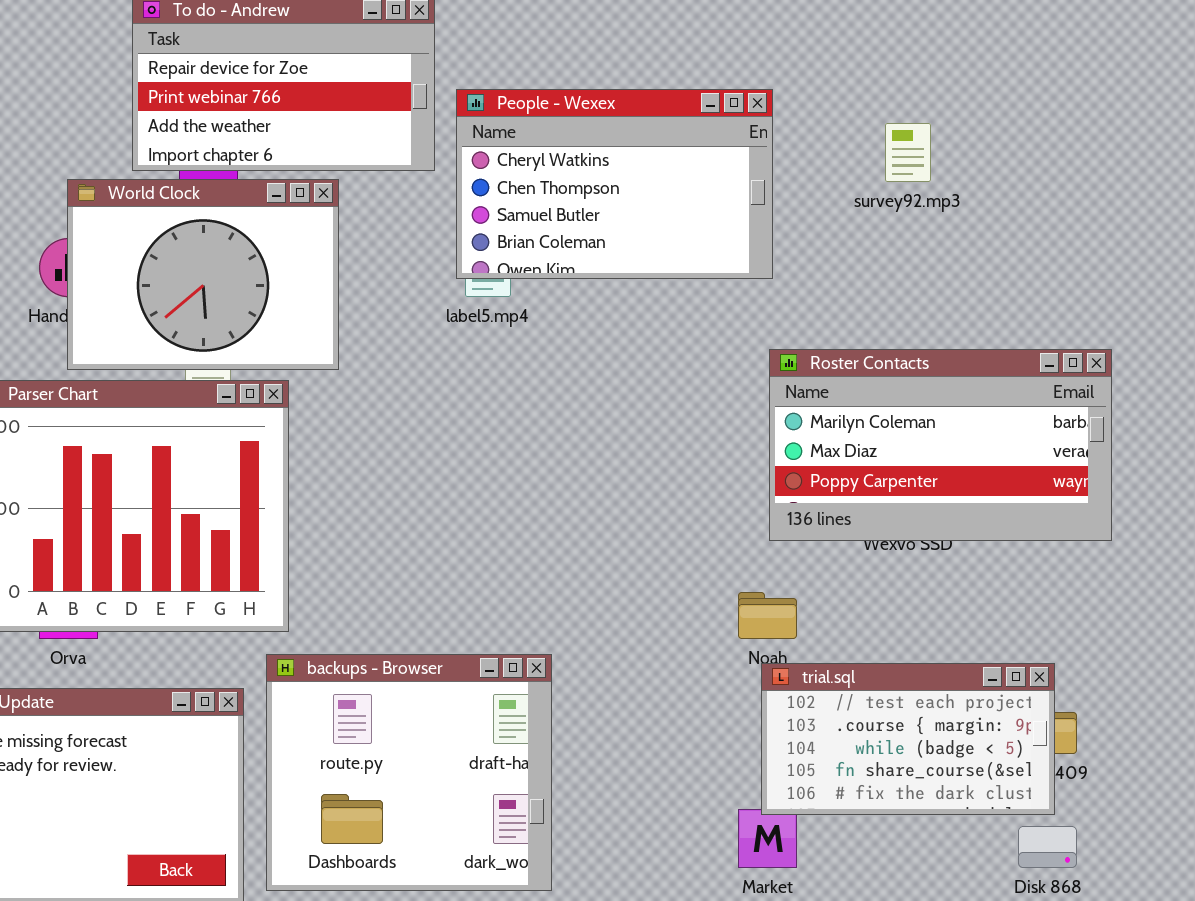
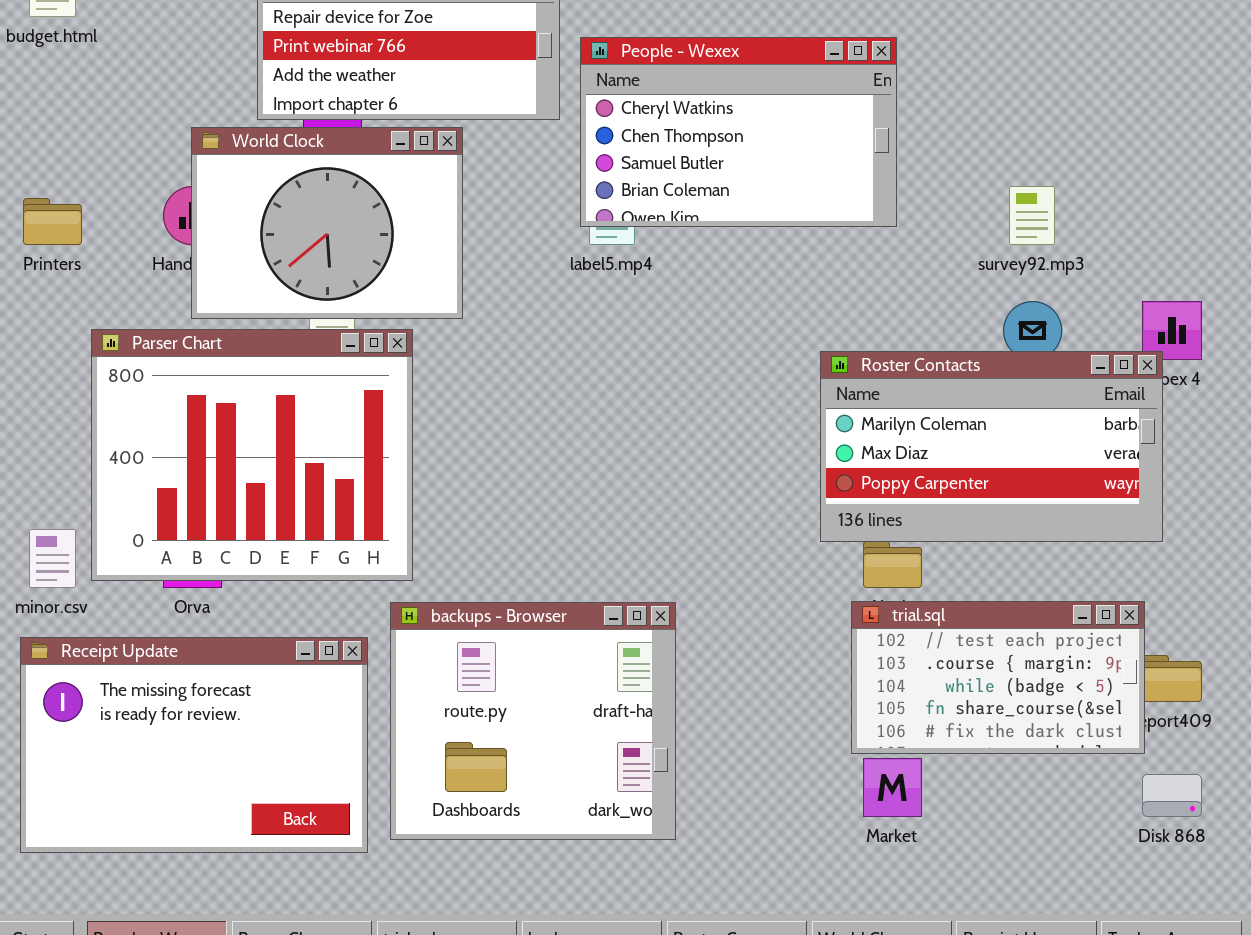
survey92.mp3: [885,123,931,182] -> [1009,186,1055,245], moved
Roster Contacts: [769,349,1112,541] -> [820,351,1163,542], moved
trial.sql: [761,663,1055,815] -> [851,601,1145,754], moved

